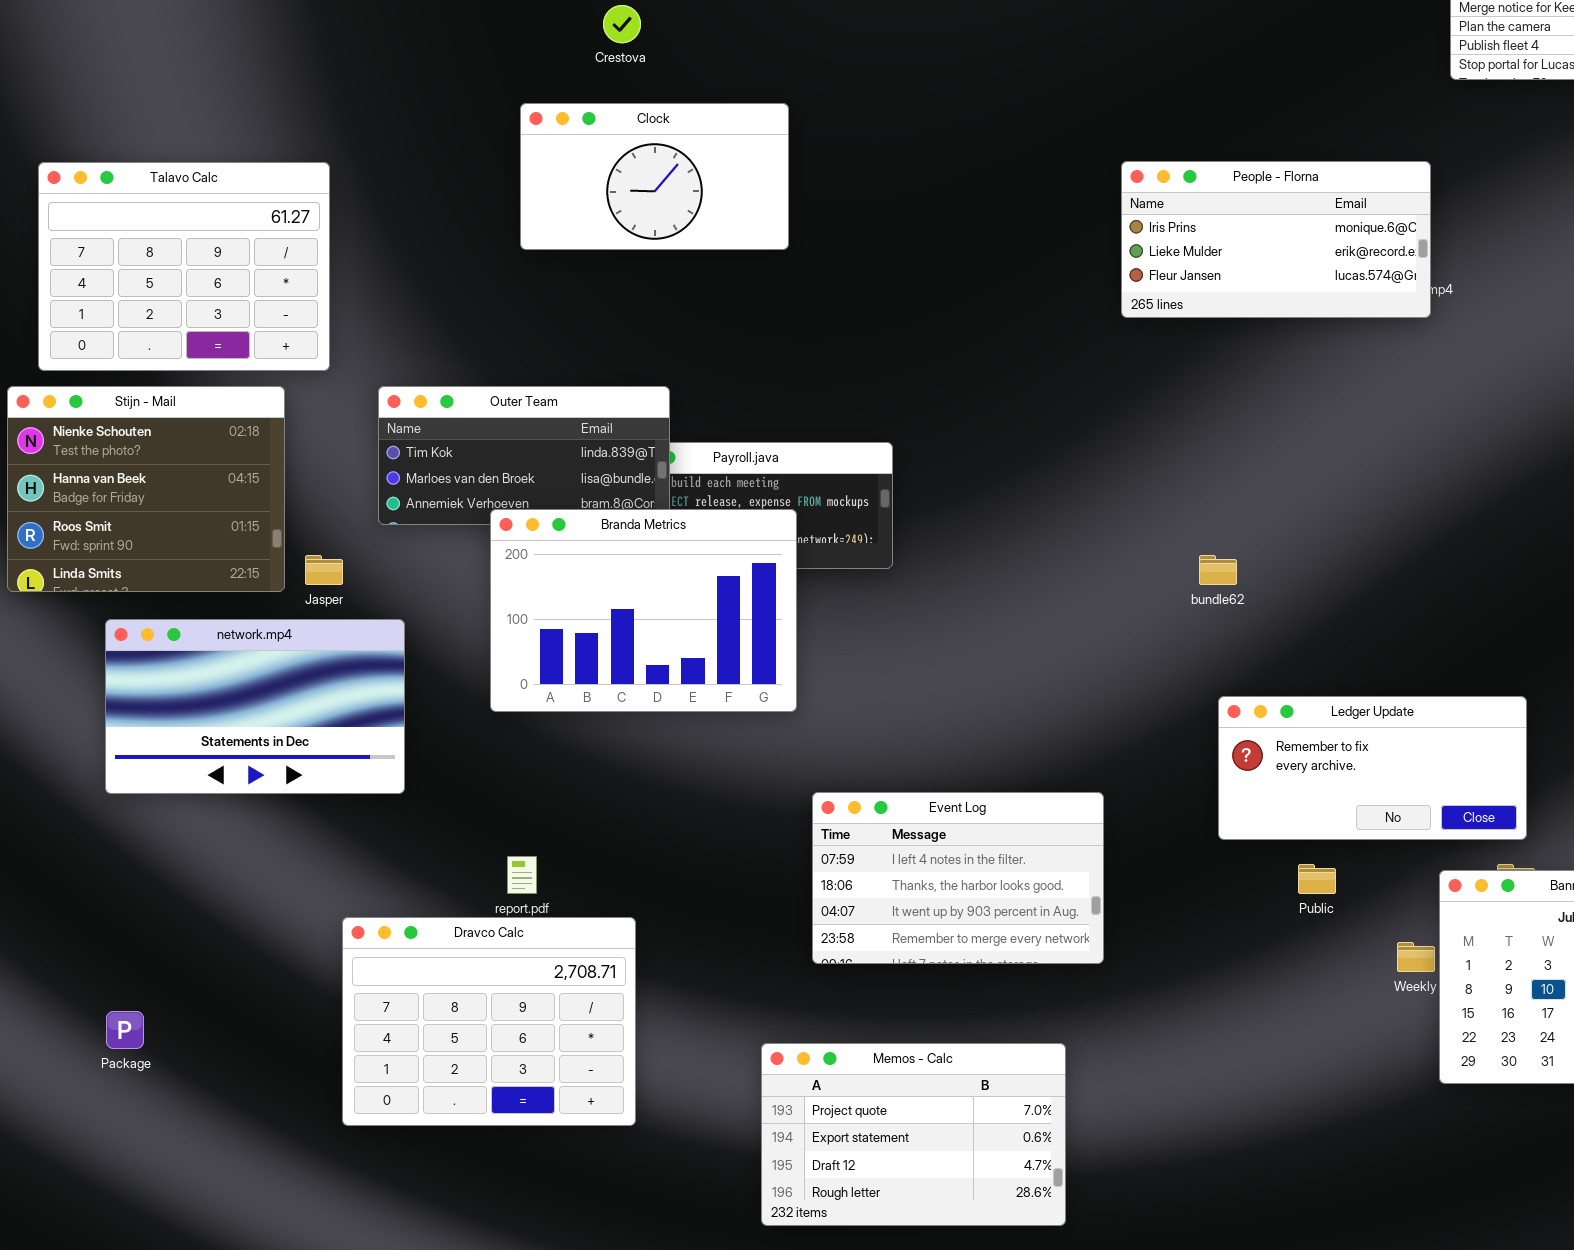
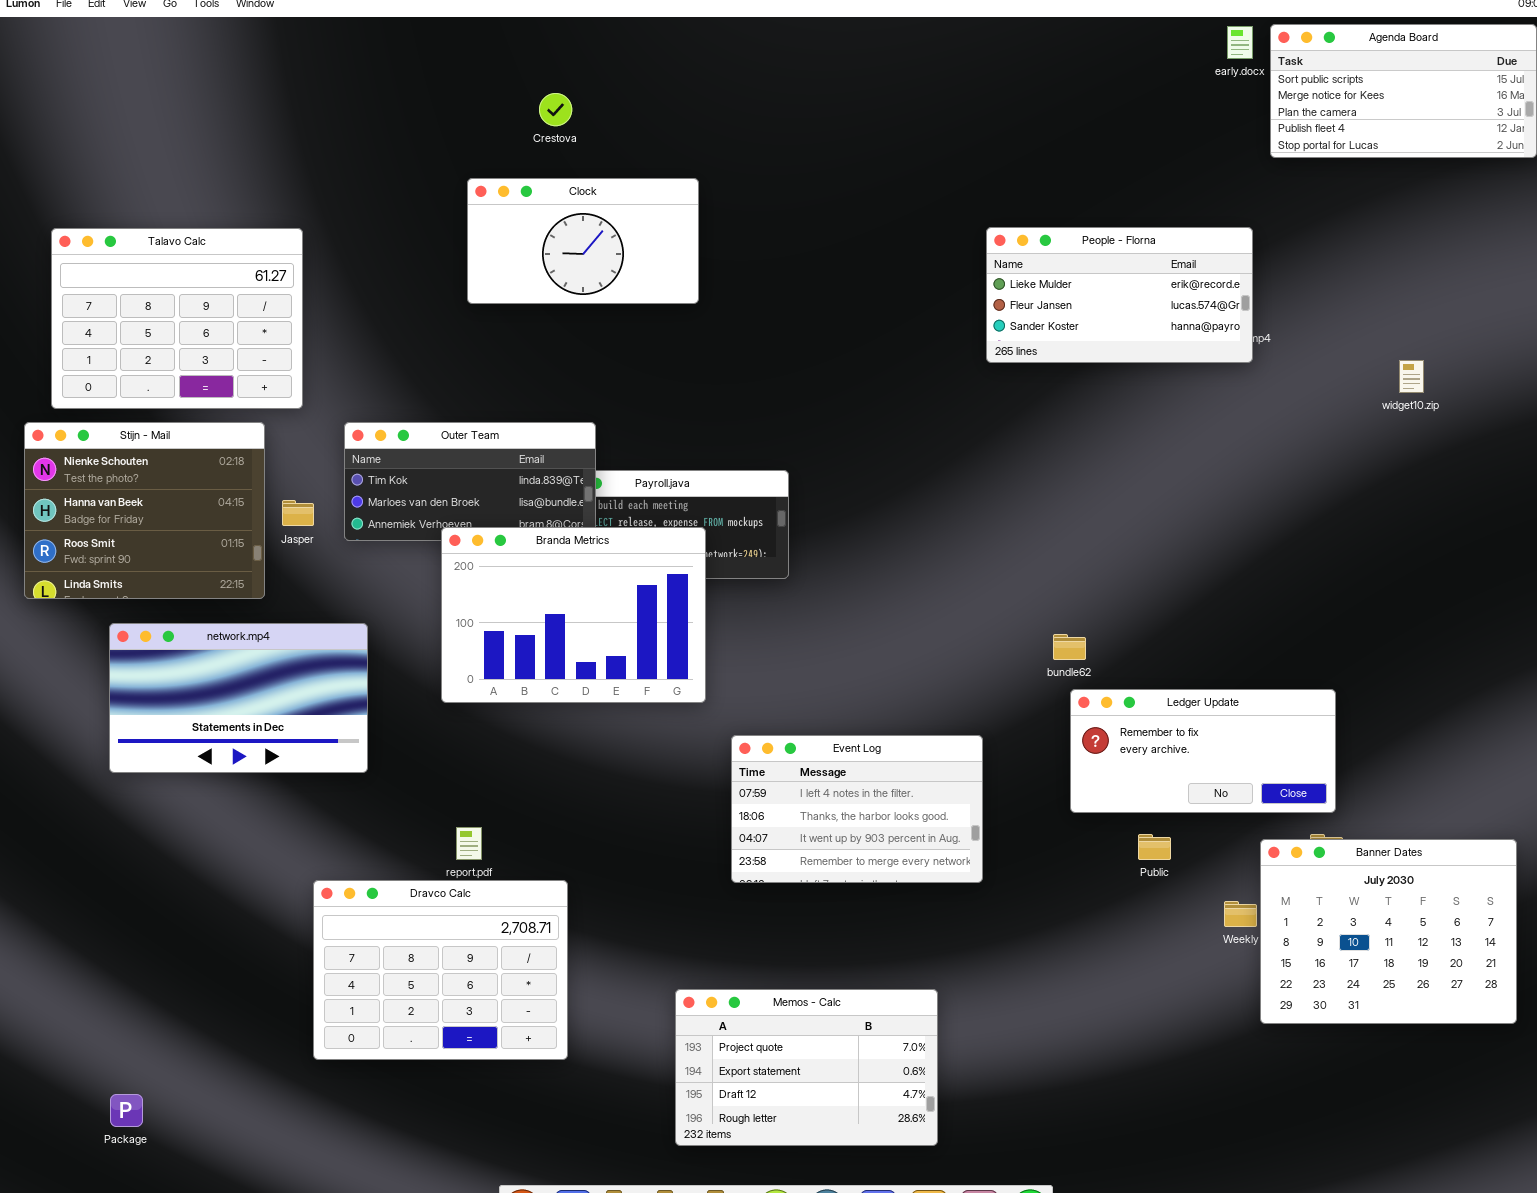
People - Florna: [1121,161,1431,318] -> [986,227,1253,363], scrolled down 1 row
Jasper: [305,555,343,585] -> [282,500,314,526], moved
bundle62: [1199,555,1237,585] -> [1053,634,1086,660], moved
Event Log: [812,792,1104,964] -> [731,735,983,883], moved
Package: [106,1011,144,1049] -> [110,1094,143,1127], moved

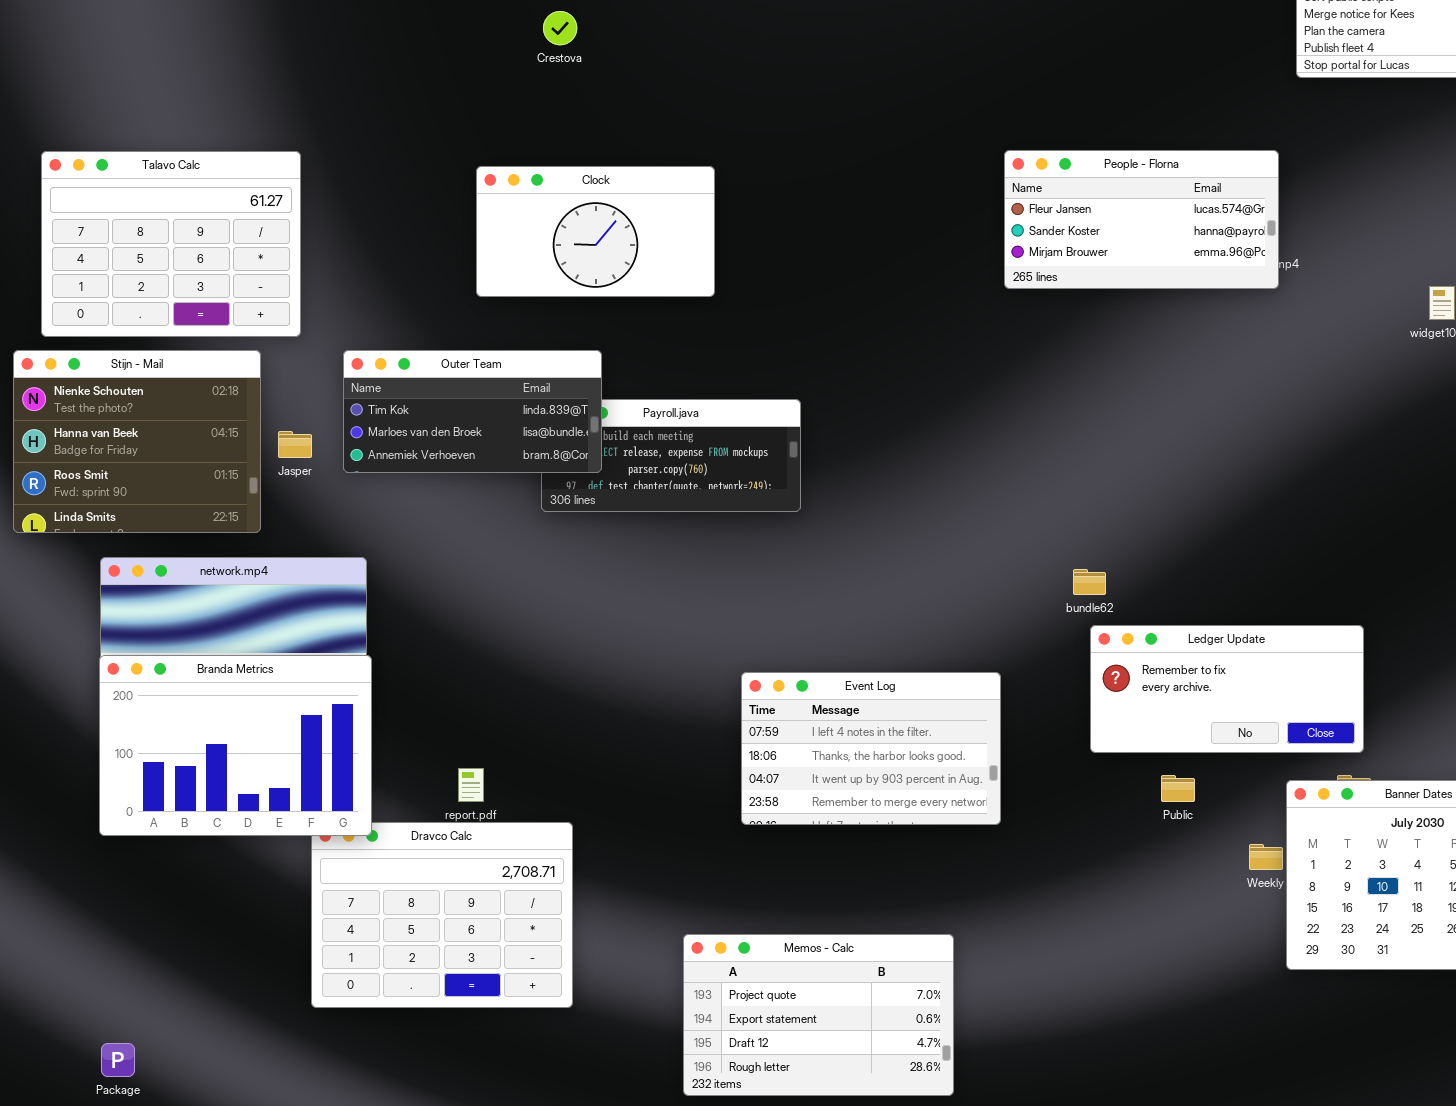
Clock: [467,178,699,304] -> [476,166,715,297], moved
People - Florna: [986,227,1253,363] -> [1004,150,1279,289], scrolled down 1 row
Branda Metrics: [441,527,706,703] -> [99,655,372,836], moved

